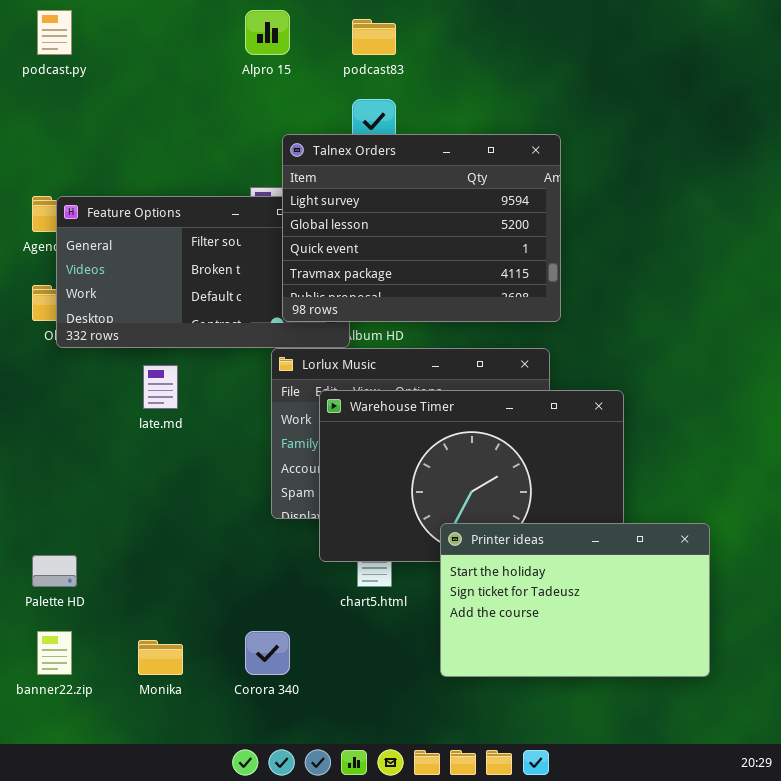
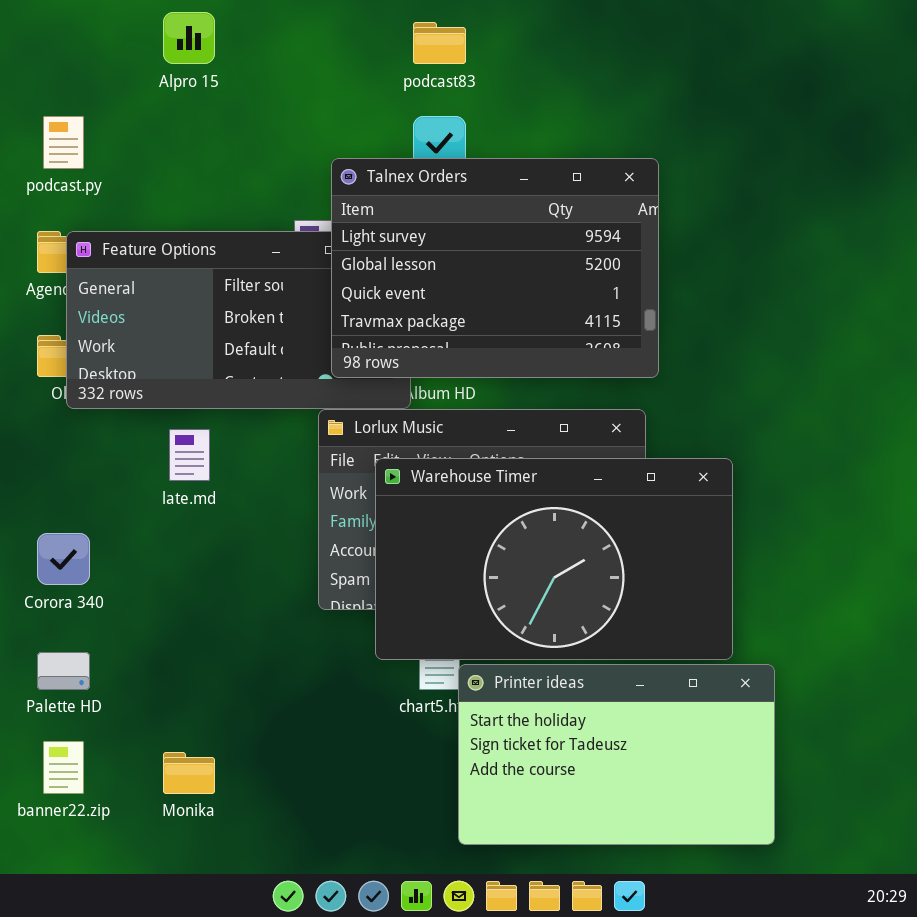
podcast.py: [37,10,72,55] -> [43,116,84,169], moved
Alpro 15: [245,10,290,55] -> [163,12,215,64], moved
Printer ideas: [440,523,710,677] -> [458,664,775,845], moved
Corora 340: [245,631,290,675] -> [37,533,90,585], moved

